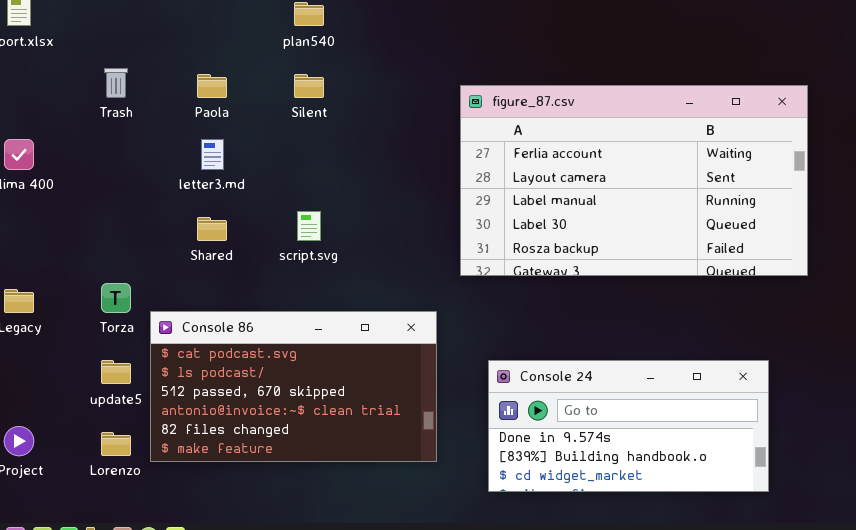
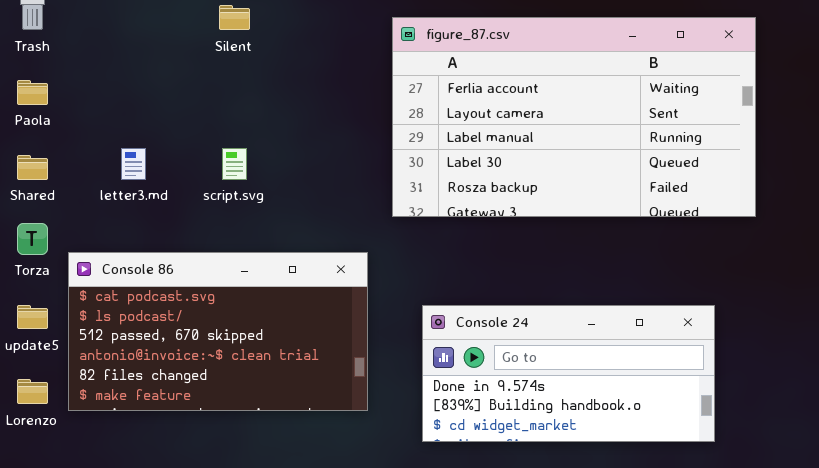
Paola: [197,74,227,98] -> [17,80,48,105], moved
letter3.md: [201,139,224,170] -> [121,148,146,180], moved
Shared: [197,217,227,241] -> [17,155,48,180], moved

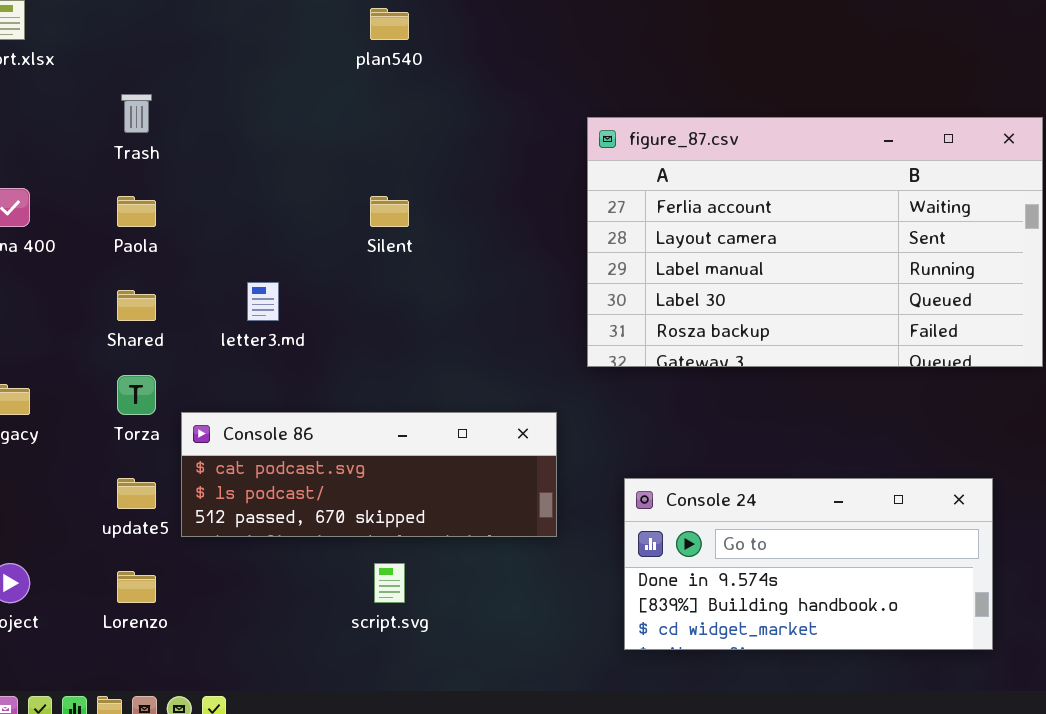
Silent: [219,5,250,30] -> [370,196,409,227], moved
script.svg: [222,148,247,180] -> [374,563,405,603], moved
Console 86: [68,252,368,411] -> [181,412,557,537], resized

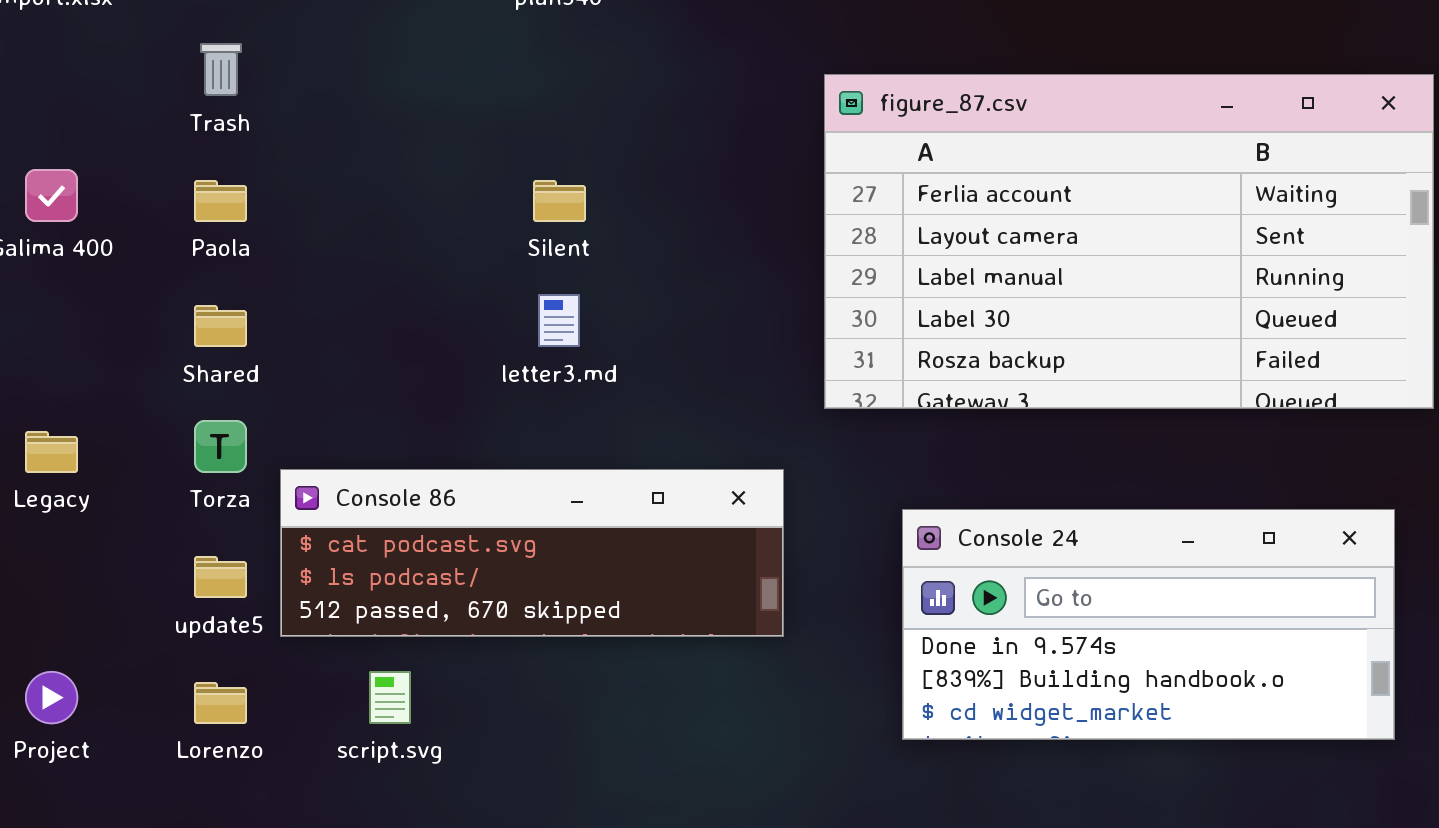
letter3.md: [247,282,279,321] -> [538,294,580,347], moved
Console 24: [624,478,993,650] -> [902,509,1395,740], moved
script.svg: [374,563,405,603] -> [369,671,411,724], moved

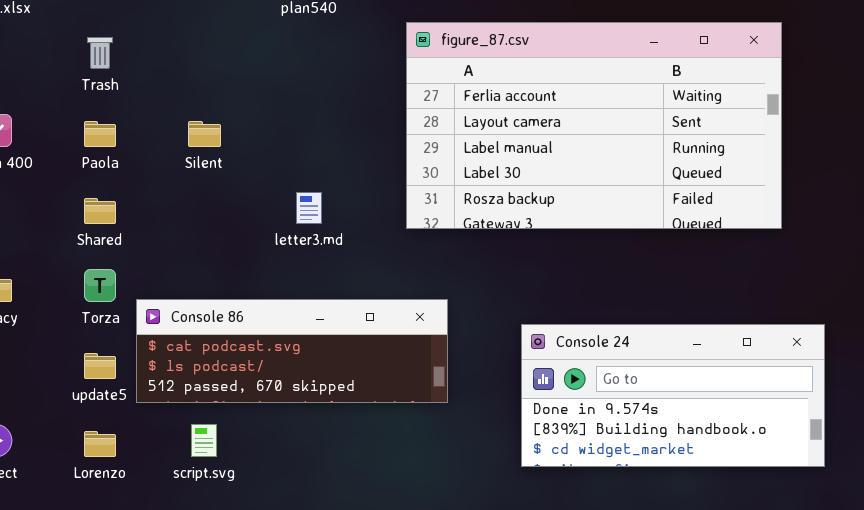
figure_87.csv: [824,74,1434,409] -> [406,22,782,229], moved
Silent: [533,180,586,222] -> [188,121,221,147], moved

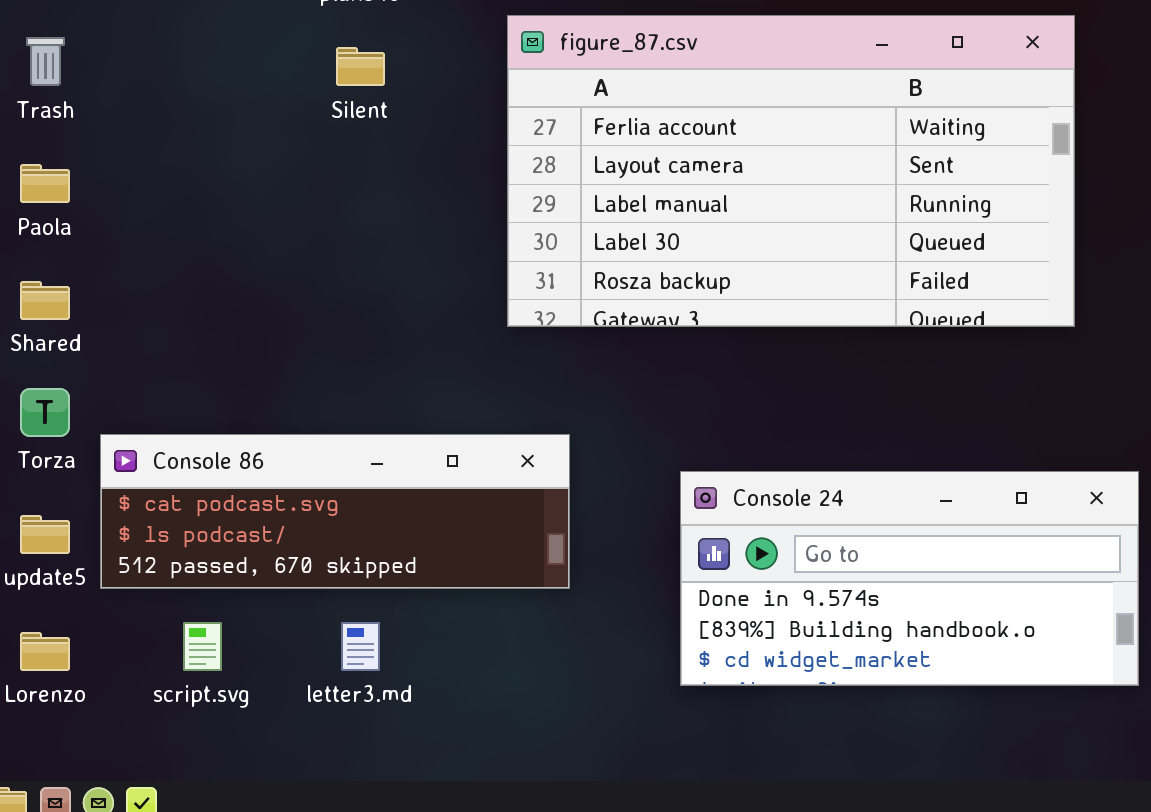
Silent: [188,121,221,147] -> [336,47,385,86], moved
letter3.md: [296,192,322,224] -> [341,622,380,671], moved

